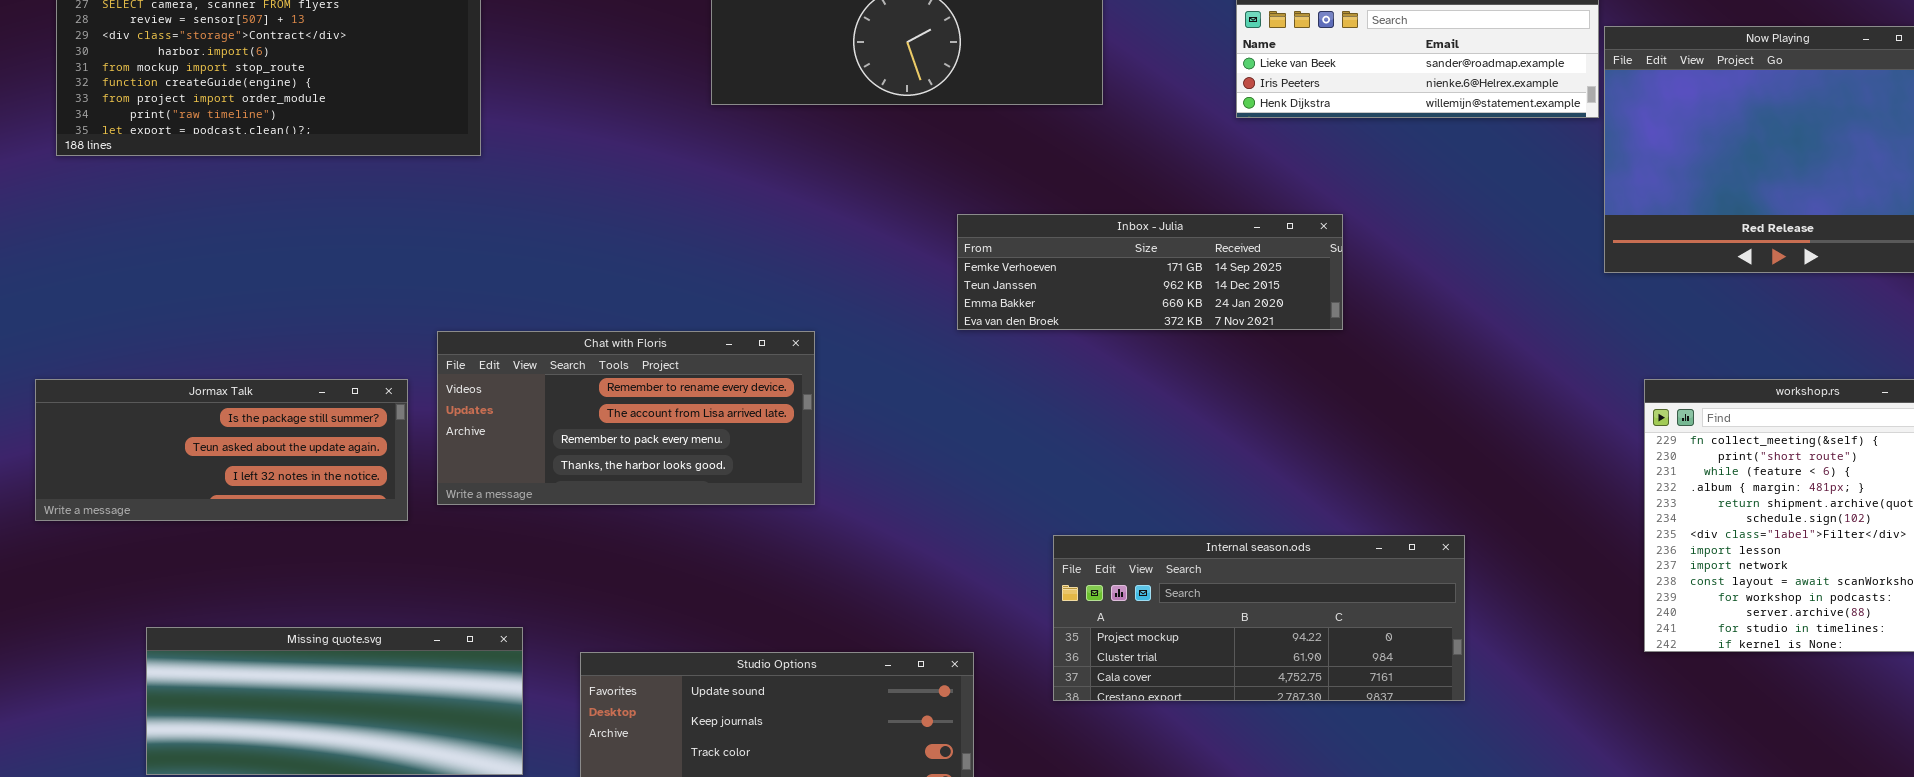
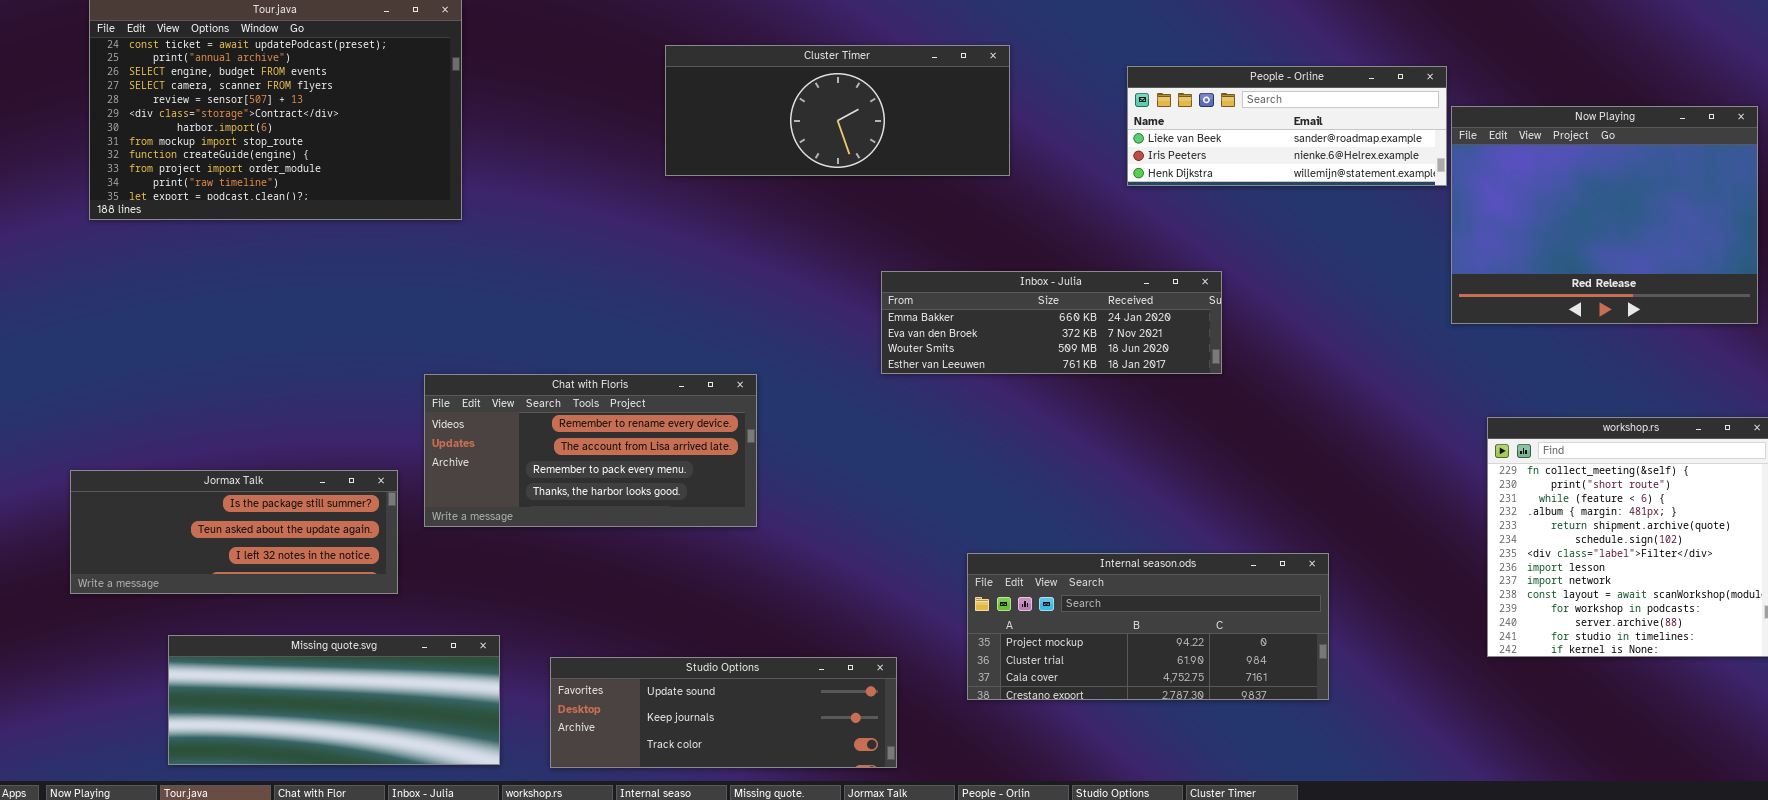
Inbox - Julia: [957,214,1343,330] -> [881,271,1222,374], scrolled down 2 rows
Jormax Talk: [35,379,408,521] -> [70,470,398,594], moved

